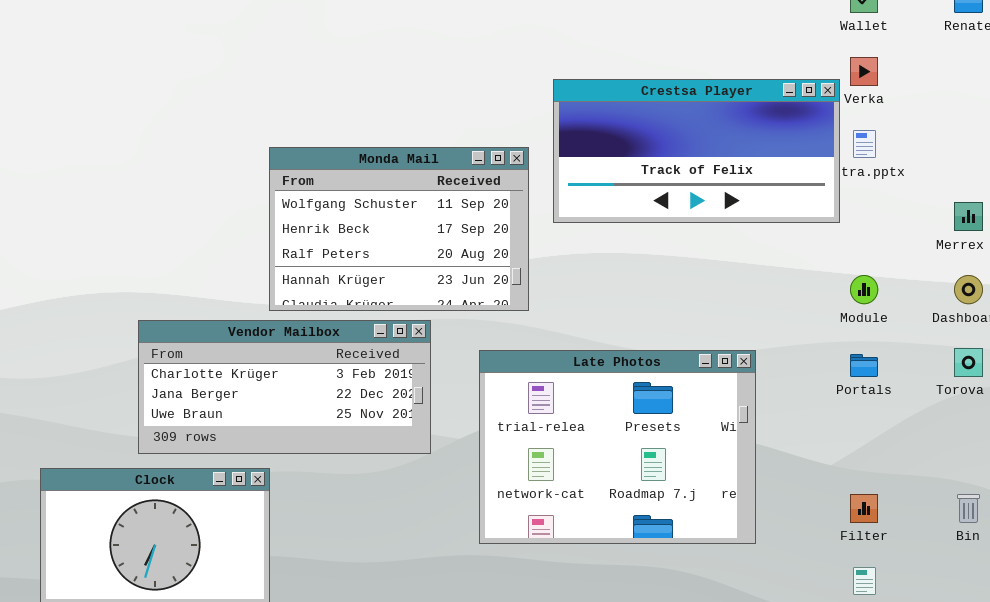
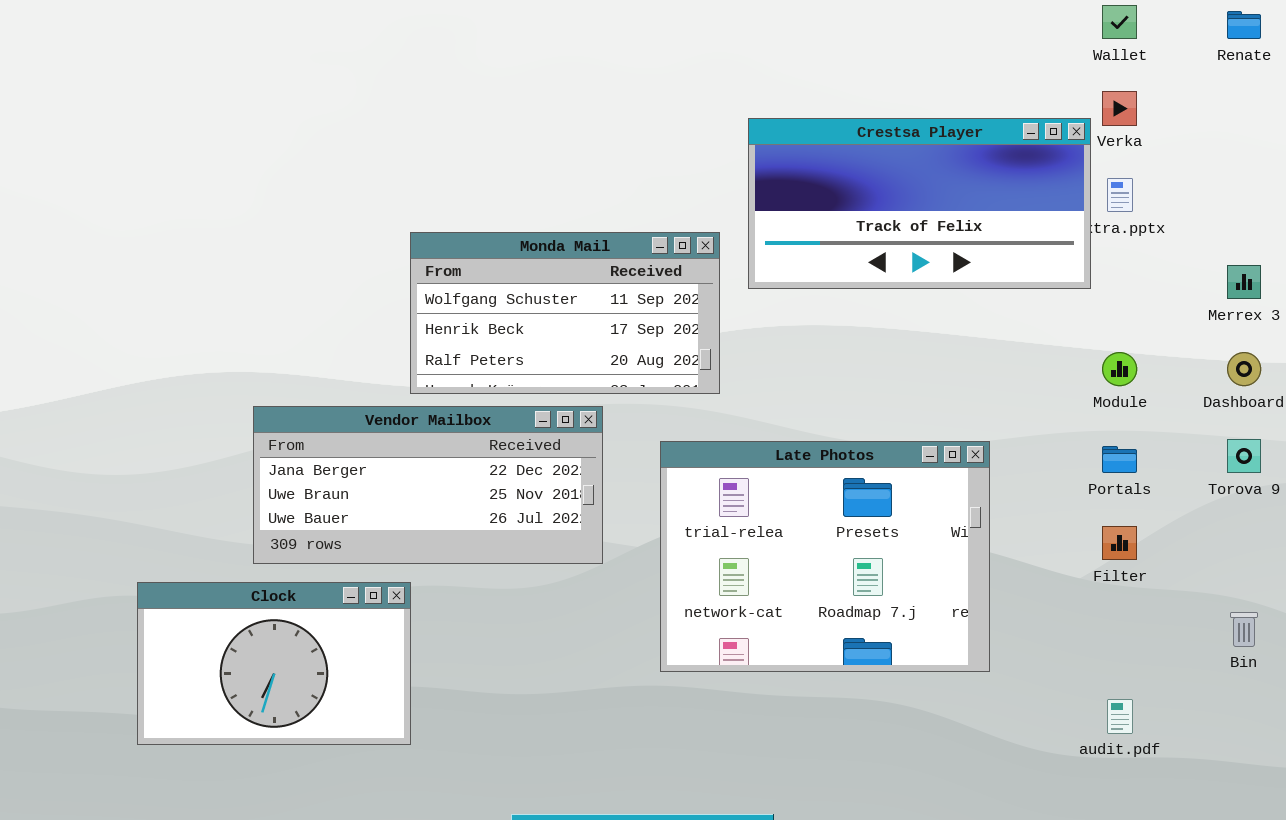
Monda Mail: [269,147,529,311] -> [410,232,720,394], resized
Vendor Mailbox: [138,320,431,454] -> [253,406,603,564], scrolled down 1 row
Filter: [850,494,878,523] -> [1102,526,1137,560], moved

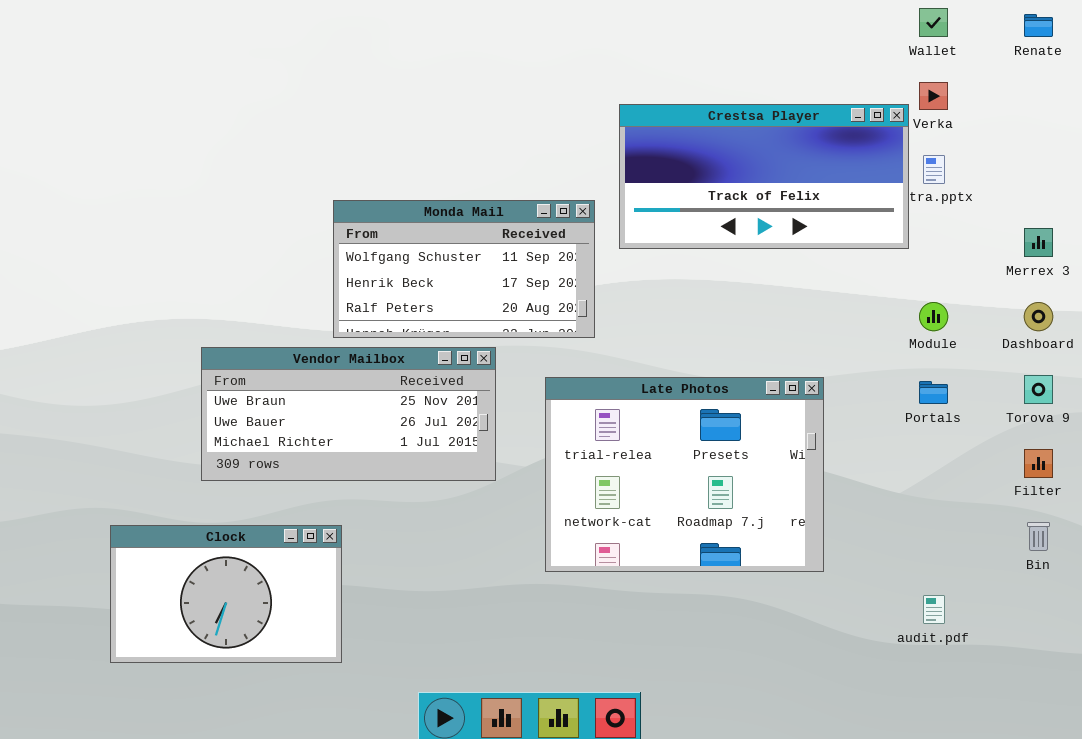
Vendor Mailbox: [253,406,603,564] -> [201,347,496,481], scrolled down 1 row
Filter: [1102,526,1137,560] -> [1024,449,1053,478], moved
Clock: [137,582,411,745] -> [110,525,342,663], moved

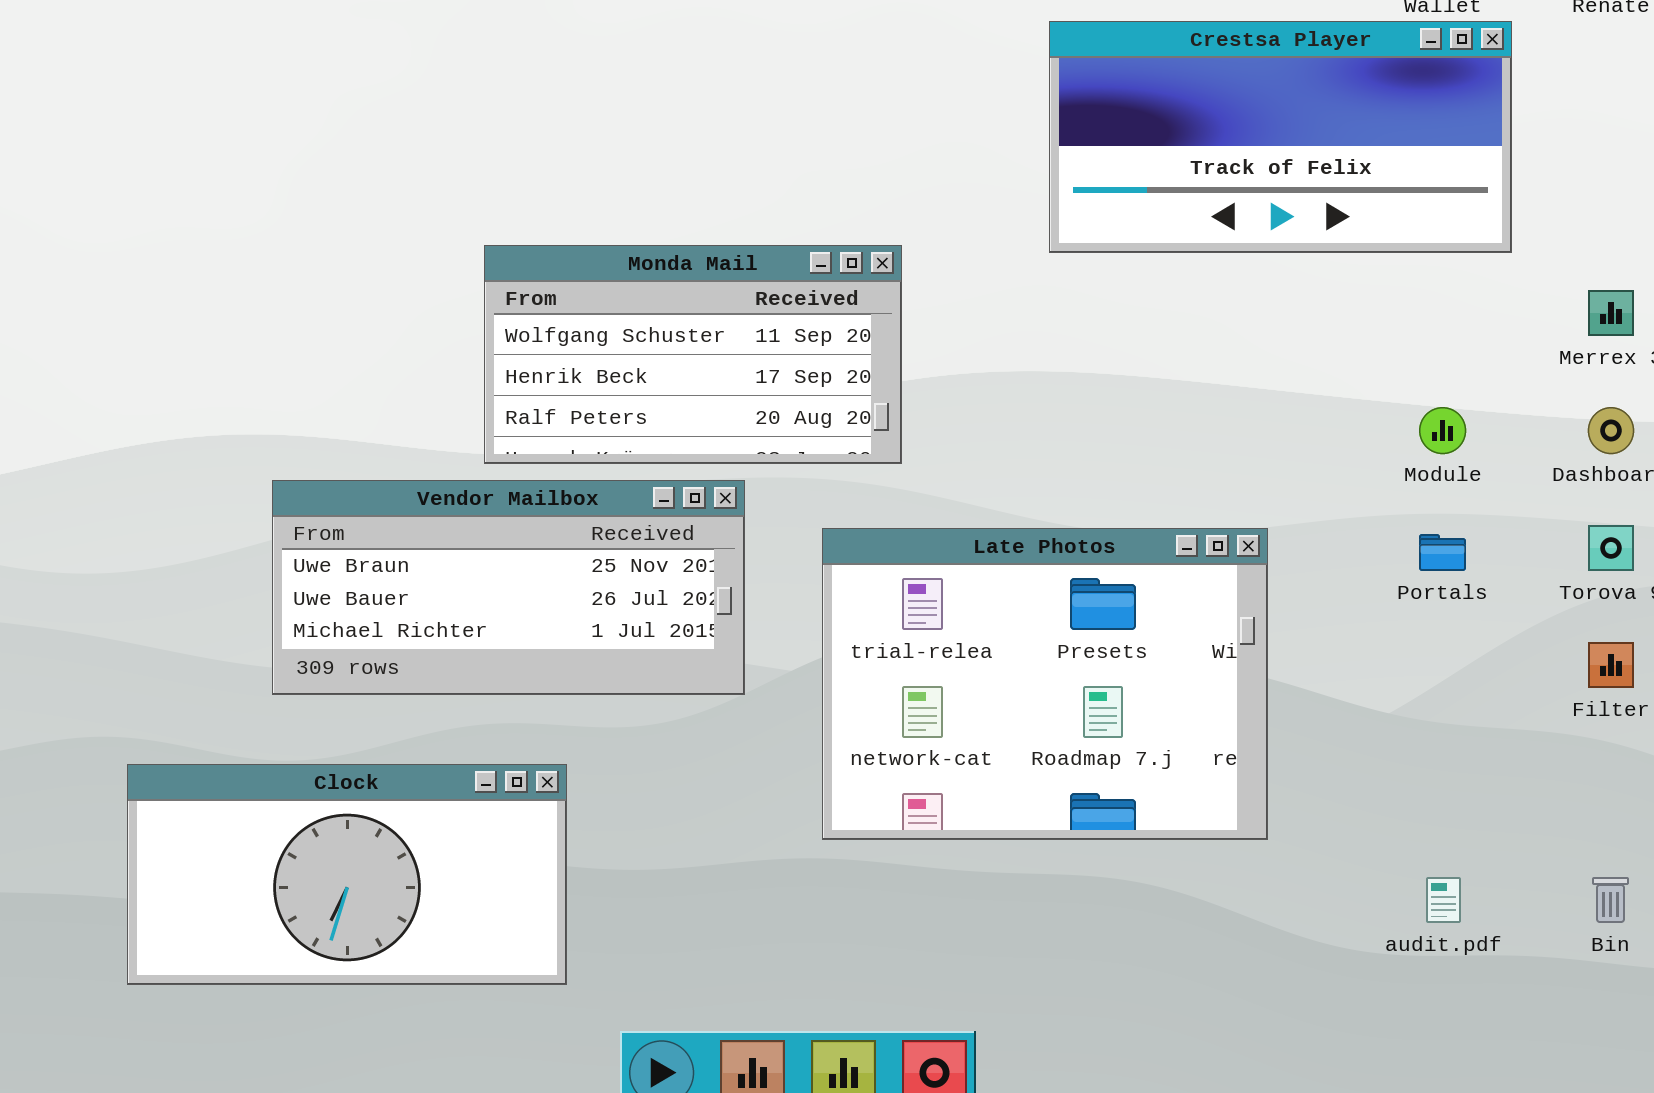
Crestsa Player: [619,104,909,249] -> [1049,21,1512,253], moved
Bin: [1027,522,1050,551] -> [1592,877,1629,923], moved
Clock: [110,525,342,663] -> [127,764,567,985], resized

